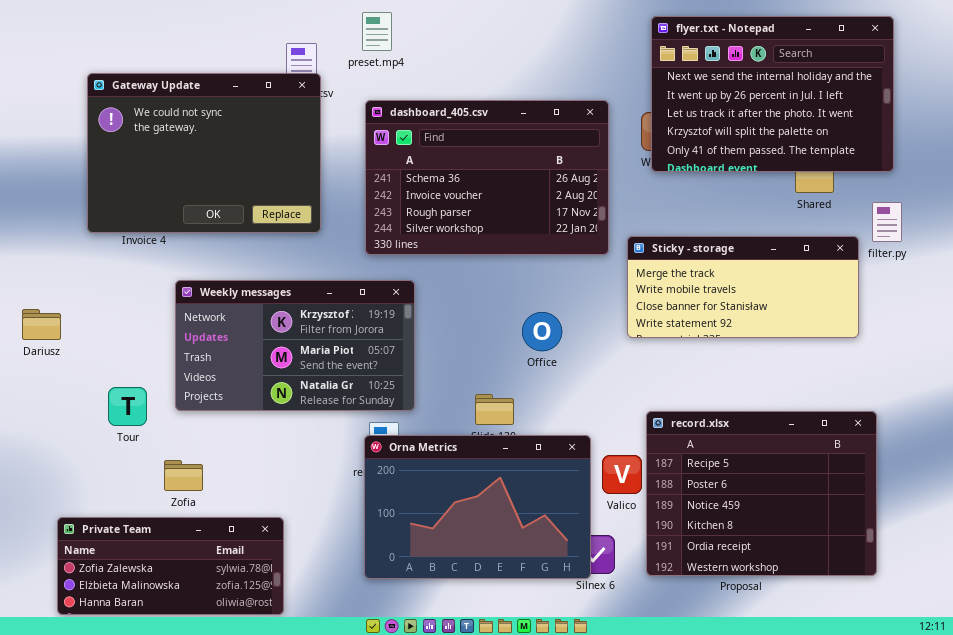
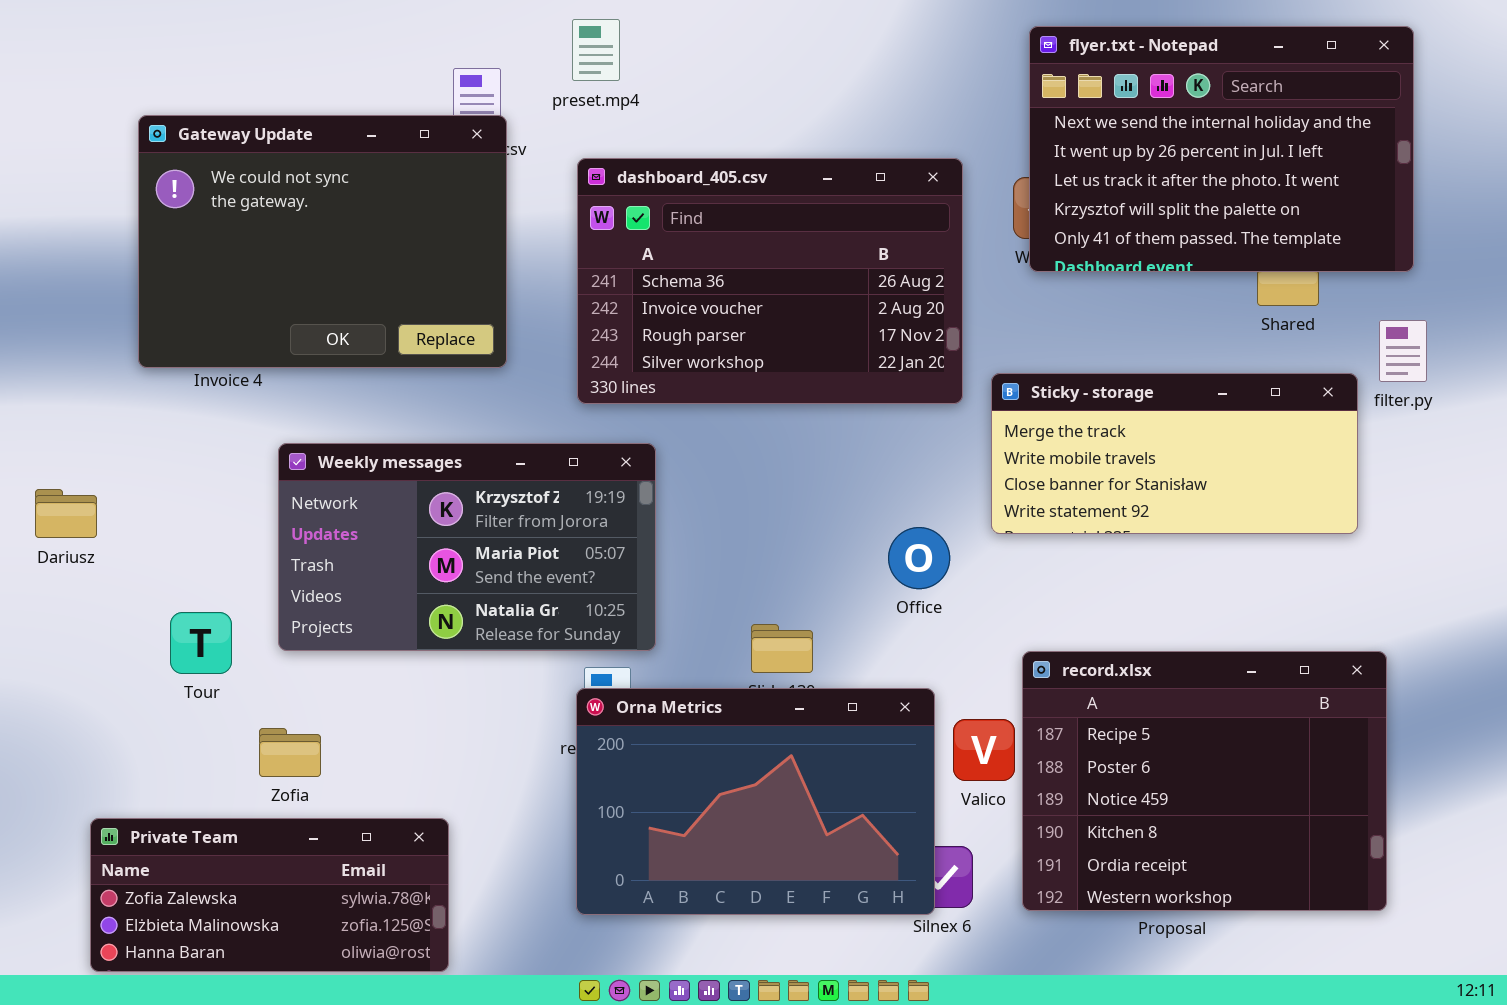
Office: [522,312,562,351] -> [888,527,950,589], moved

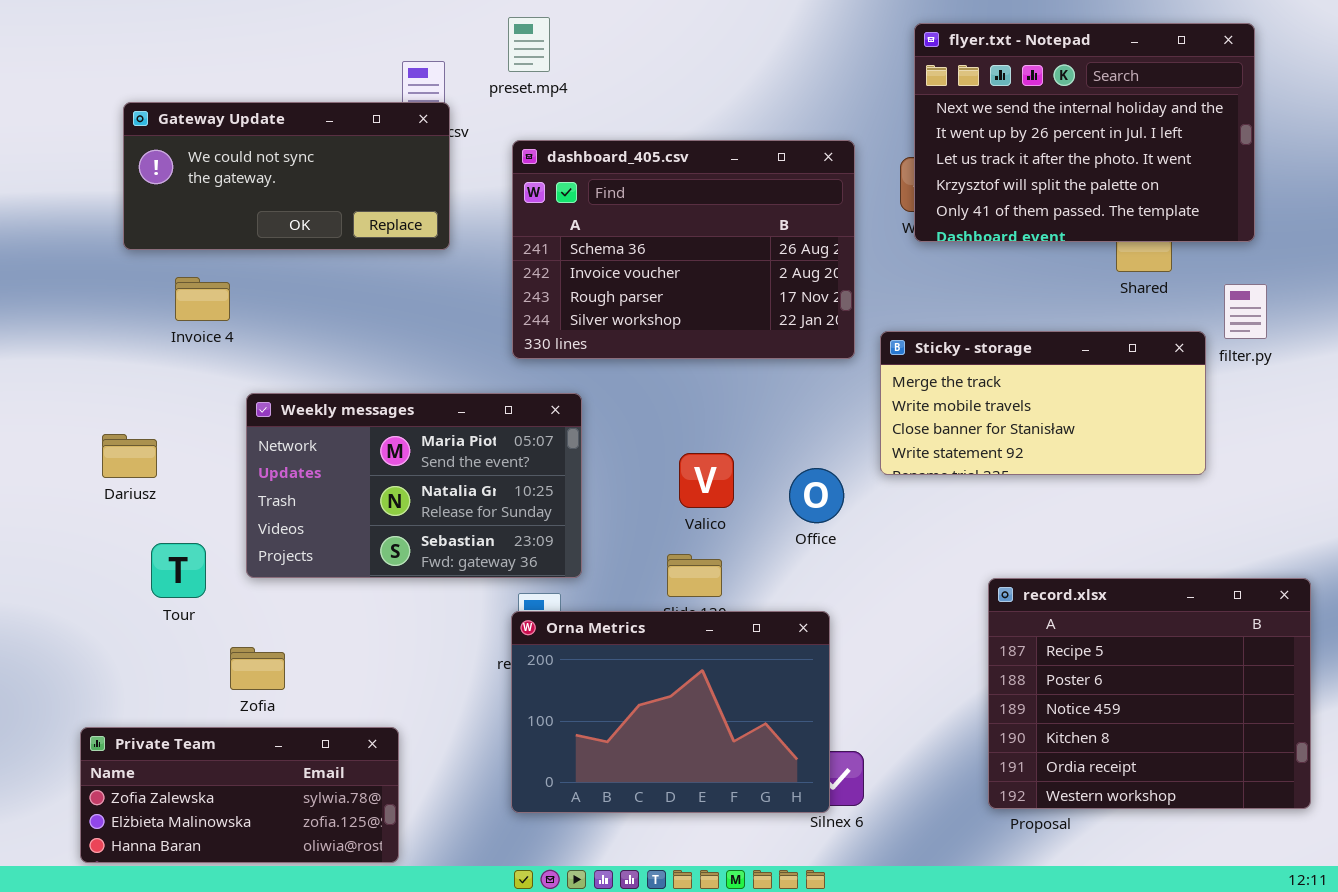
Gateway Update: [138,115,507,368] -> [123,102,450,250], resized
Weekly messages: [278,443,656,651] -> [246,393,582,578], scrolled down 1 row
Dariusz: [35,489,97,538] -> [102,434,157,478], moved
record.xlsx: [1022,651,1387,911] -> [988,578,1311,809], moved
Valico: [953,719,1015,781] -> [679,453,734,508], moved

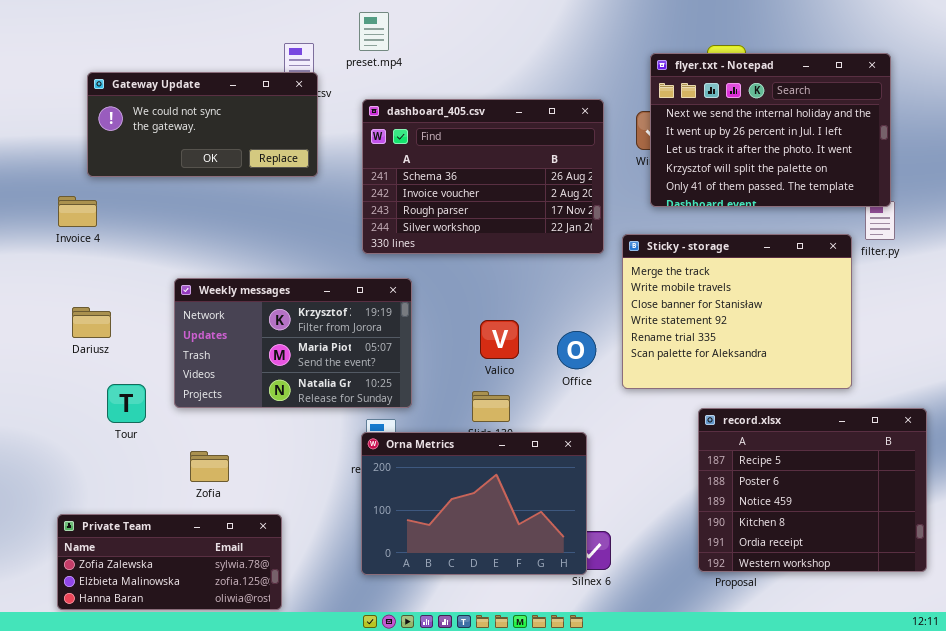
flyer.txt - Notepad: [914,23,1255,242] -> [650,53,891,207], moved
Invoice 4: [175,277,230,321] -> [58,196,97,227], moved
Sticky - storage: [880,331,1206,475] -> [622,234,852,389], resized
Weekly messages: [246,393,582,578] -> [174,278,412,408], scrolled up 1 row
Zofia: [230,647,285,690] -> [190,451,229,482], moved

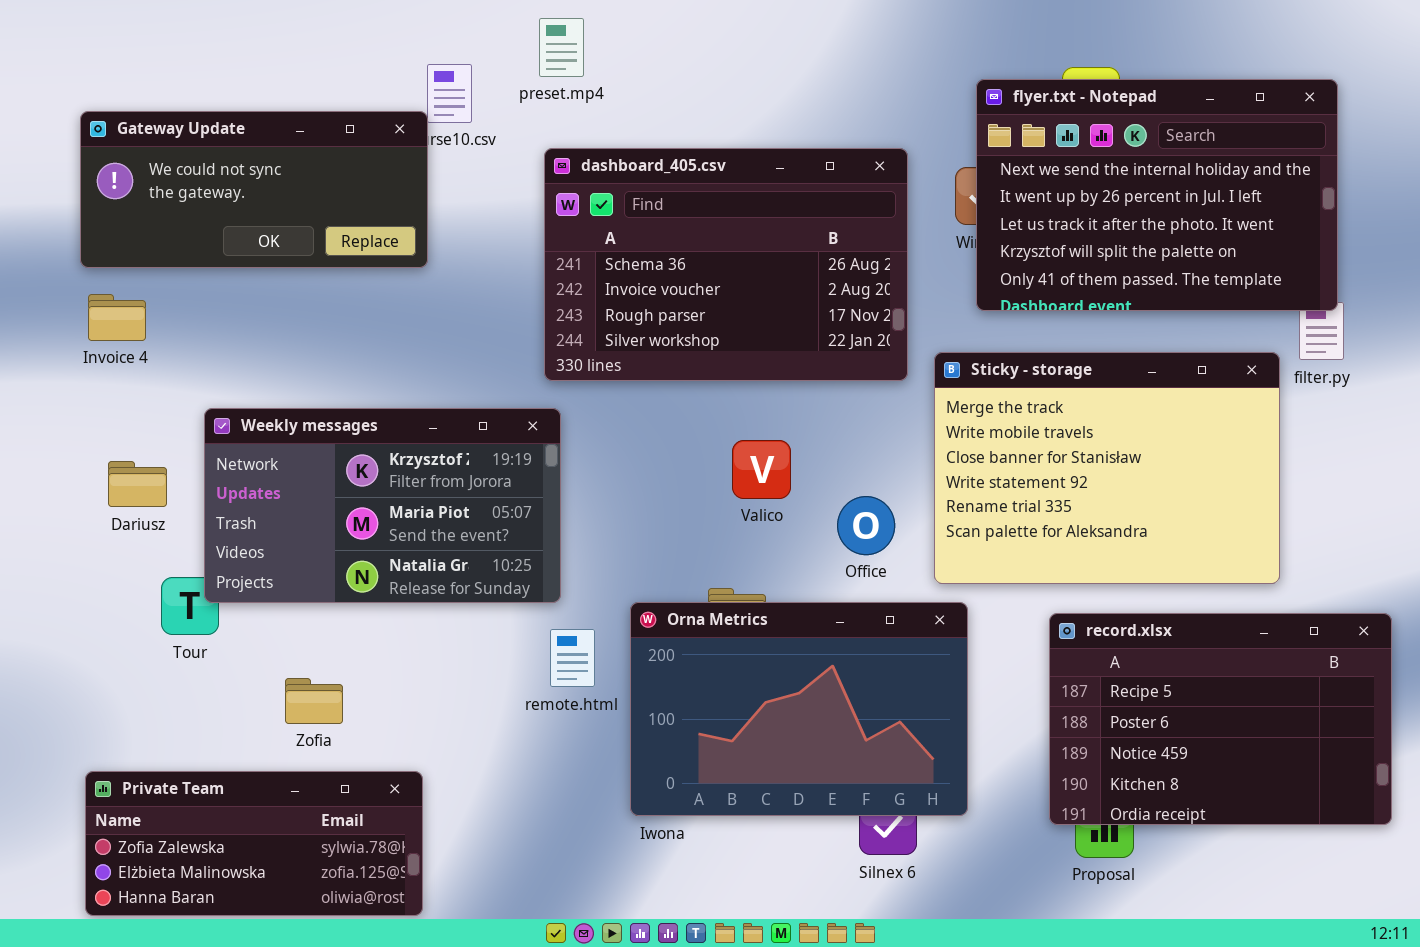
Gateway Update: [87,72,318,177] -> [80,111,428,268], moved
Weekly messages: [174,278,412,408] -> [204,408,561,603], moved
Valico: [480,320,519,359] -> [732,440,791,499], moved
record.xlsx: [698,408,927,572] -> [1049,613,1392,825], resized
Orna Metrics: [361,432,587,575] -> [630,602,968,816], moved

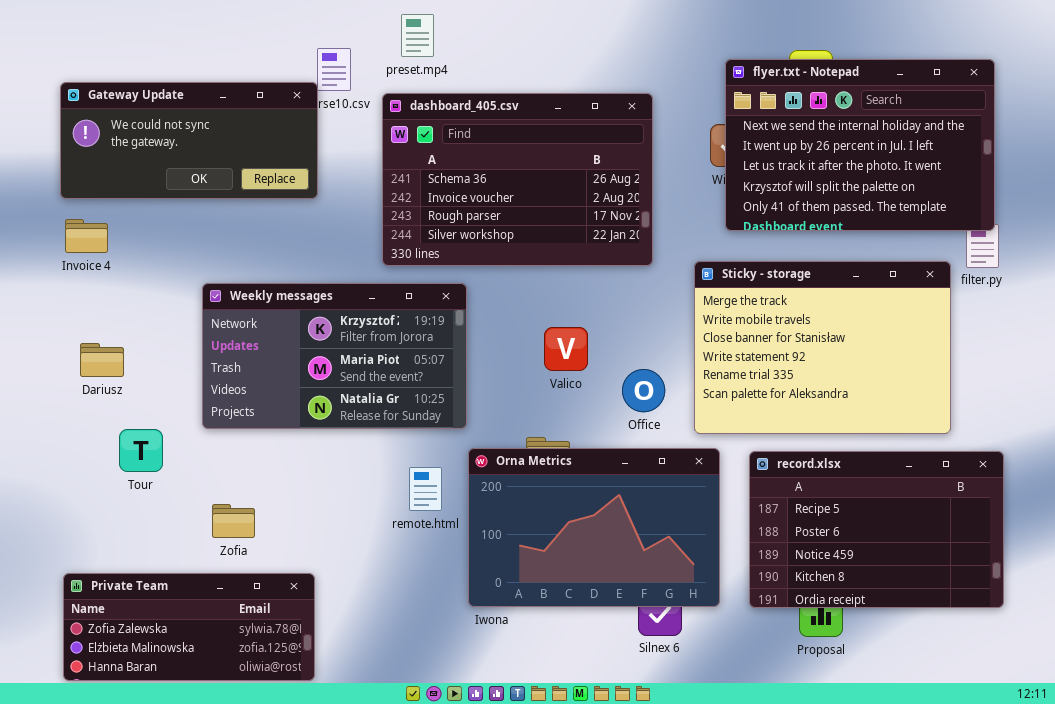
dashboard_405.csv: [544,148,908,381] -> [382,93,653,266], moved
Weekly messages: [204,408,561,603] -> [202,283,467,429], moved
record.xlsx: [1049,613,1392,825] -> [749,451,1004,608], moved

